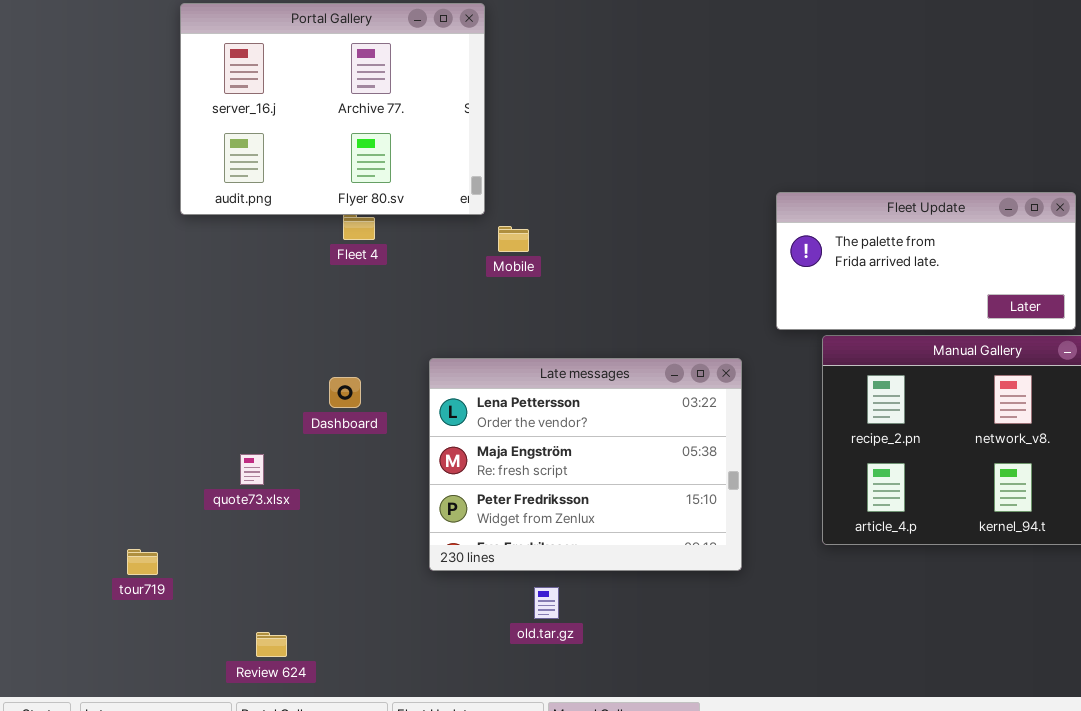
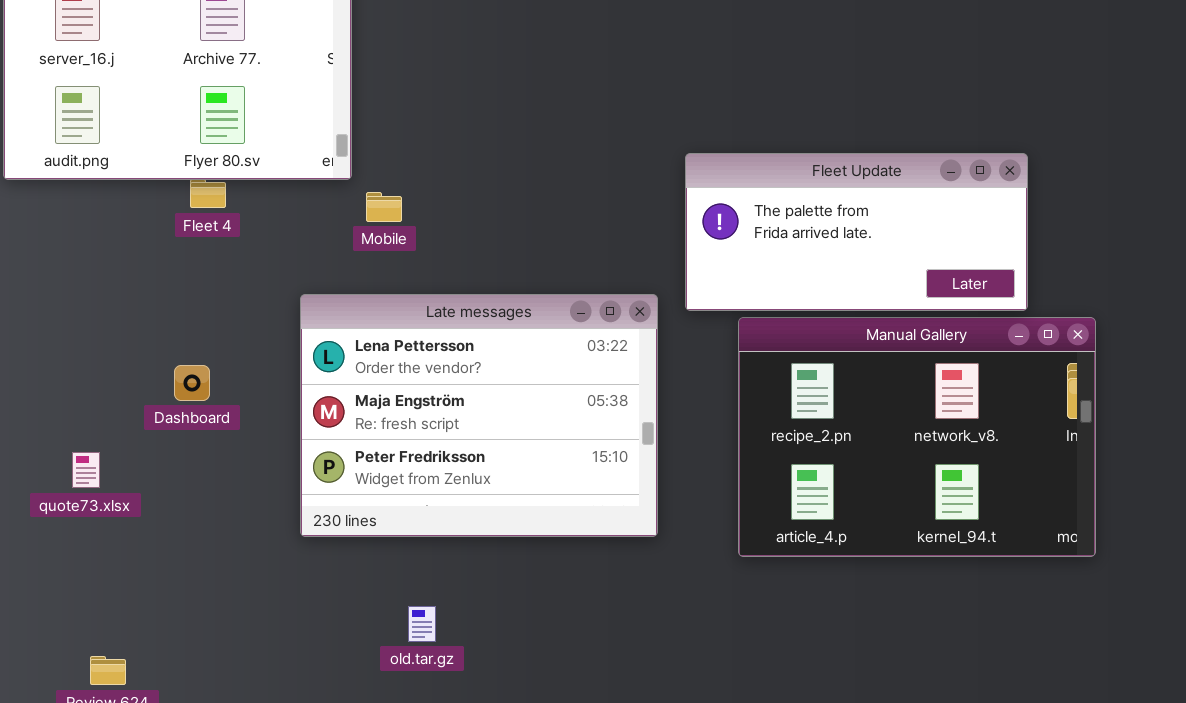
Late messages: [429,358,742,571] -> [300,294,658,537], moved

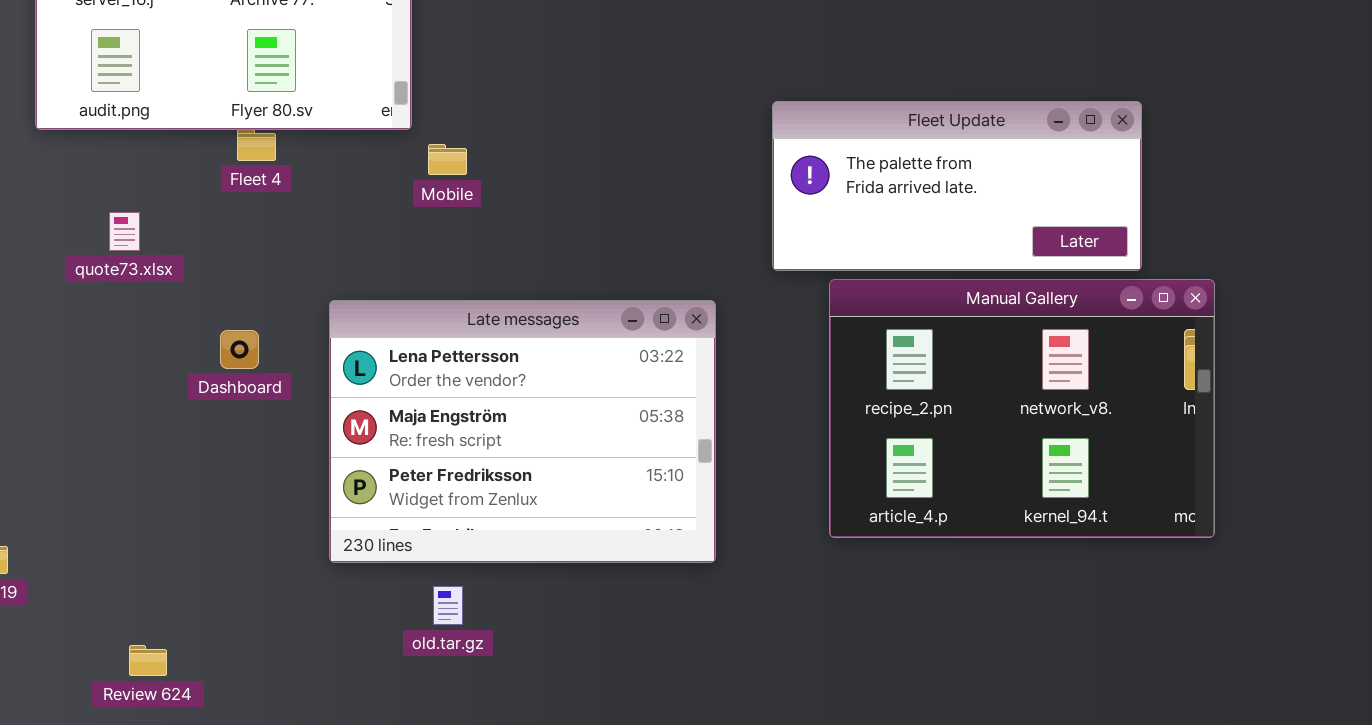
Late messages: [300,294,658,537] -> [329,300,716,563], moved
quote73.xlsx: [72,452,100,488] -> [109,212,140,251], moved
old.tar.gz: [408,606,436,642] -> [433,586,463,625], moved

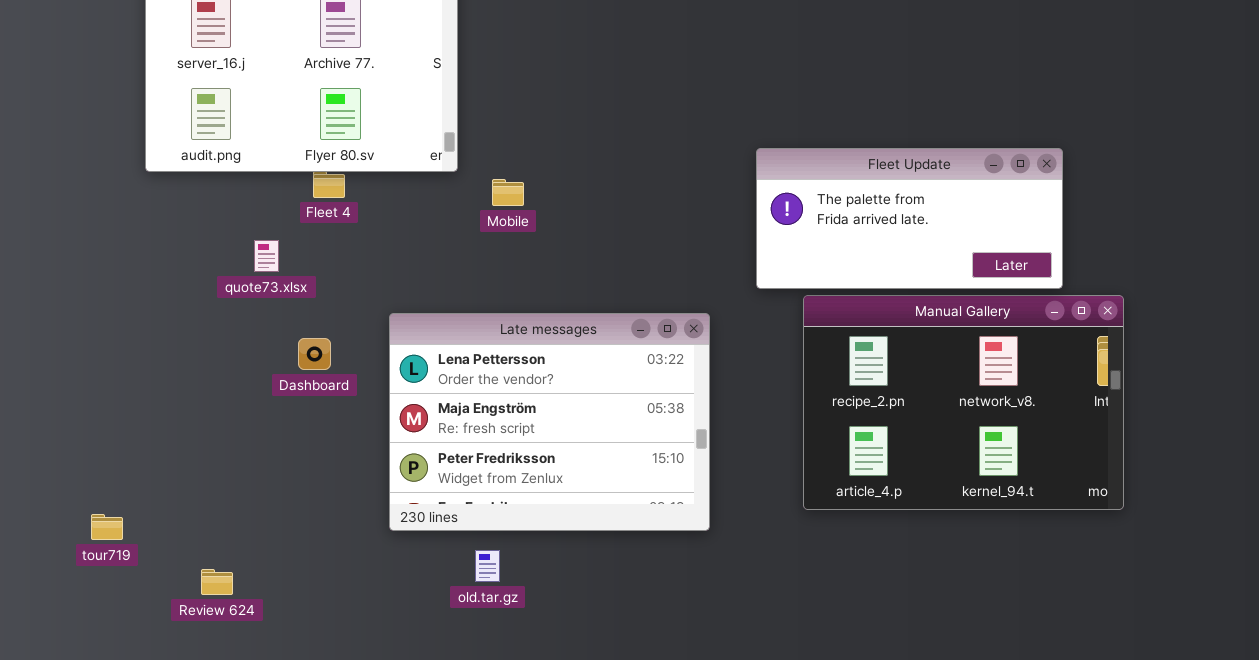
Mobile: [428,144,467,175] -> [492,179,524,206], moved
quote73.xlsx: [109,212,140,251] -> [254,240,279,272], moved
Review 624: [129,645,167,676] -> [201,569,233,595], moved

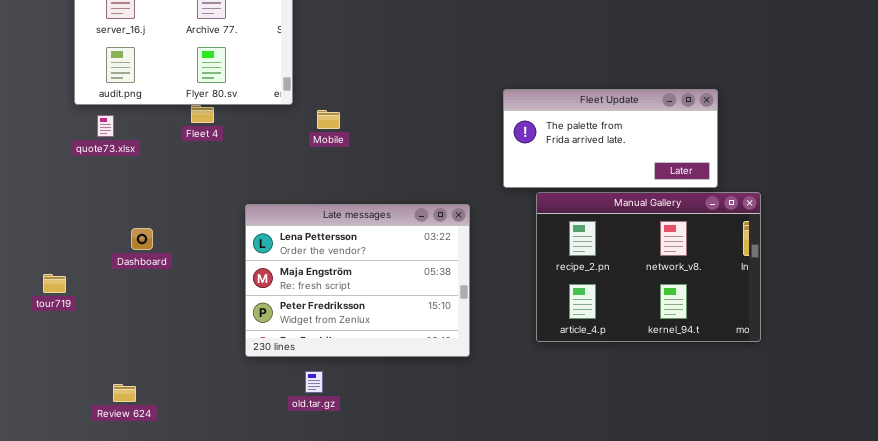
quote73.xlsx: [254,240,279,272] -> [97,115,114,137], moved
Dashboard: [298,338,331,370] -> [131,228,153,250], moved
tour719: [91,514,123,540] -> [43,274,66,293], moved

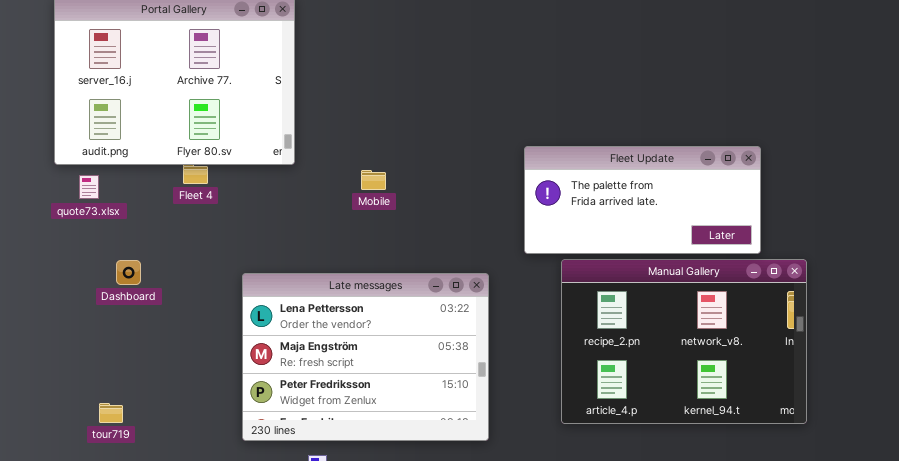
Mobile: [317,110,340,129] -> [361,170,386,190], moved
Dashboard: [131,228,153,250] -> [116,260,141,285], moved
tour719: [43,274,66,293] -> [99,403,123,423], moved

